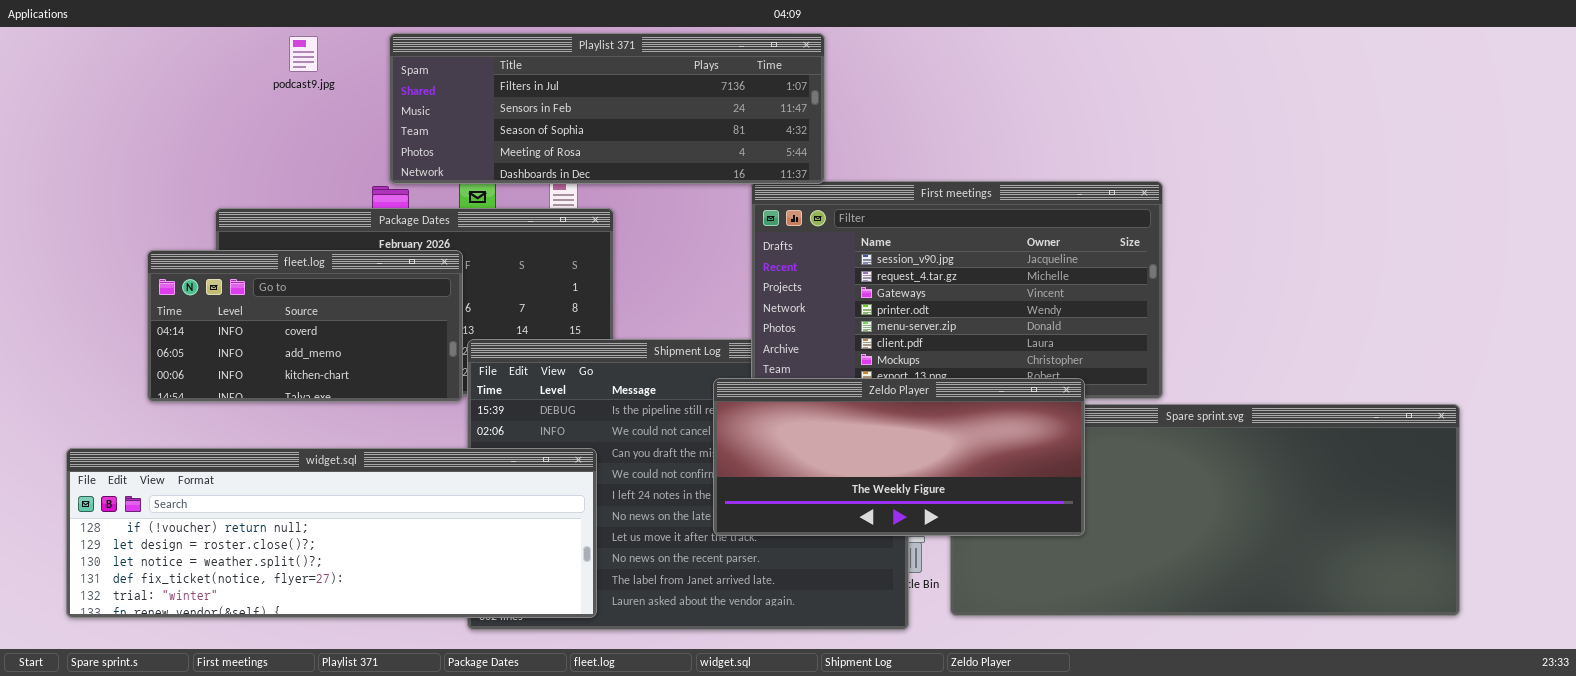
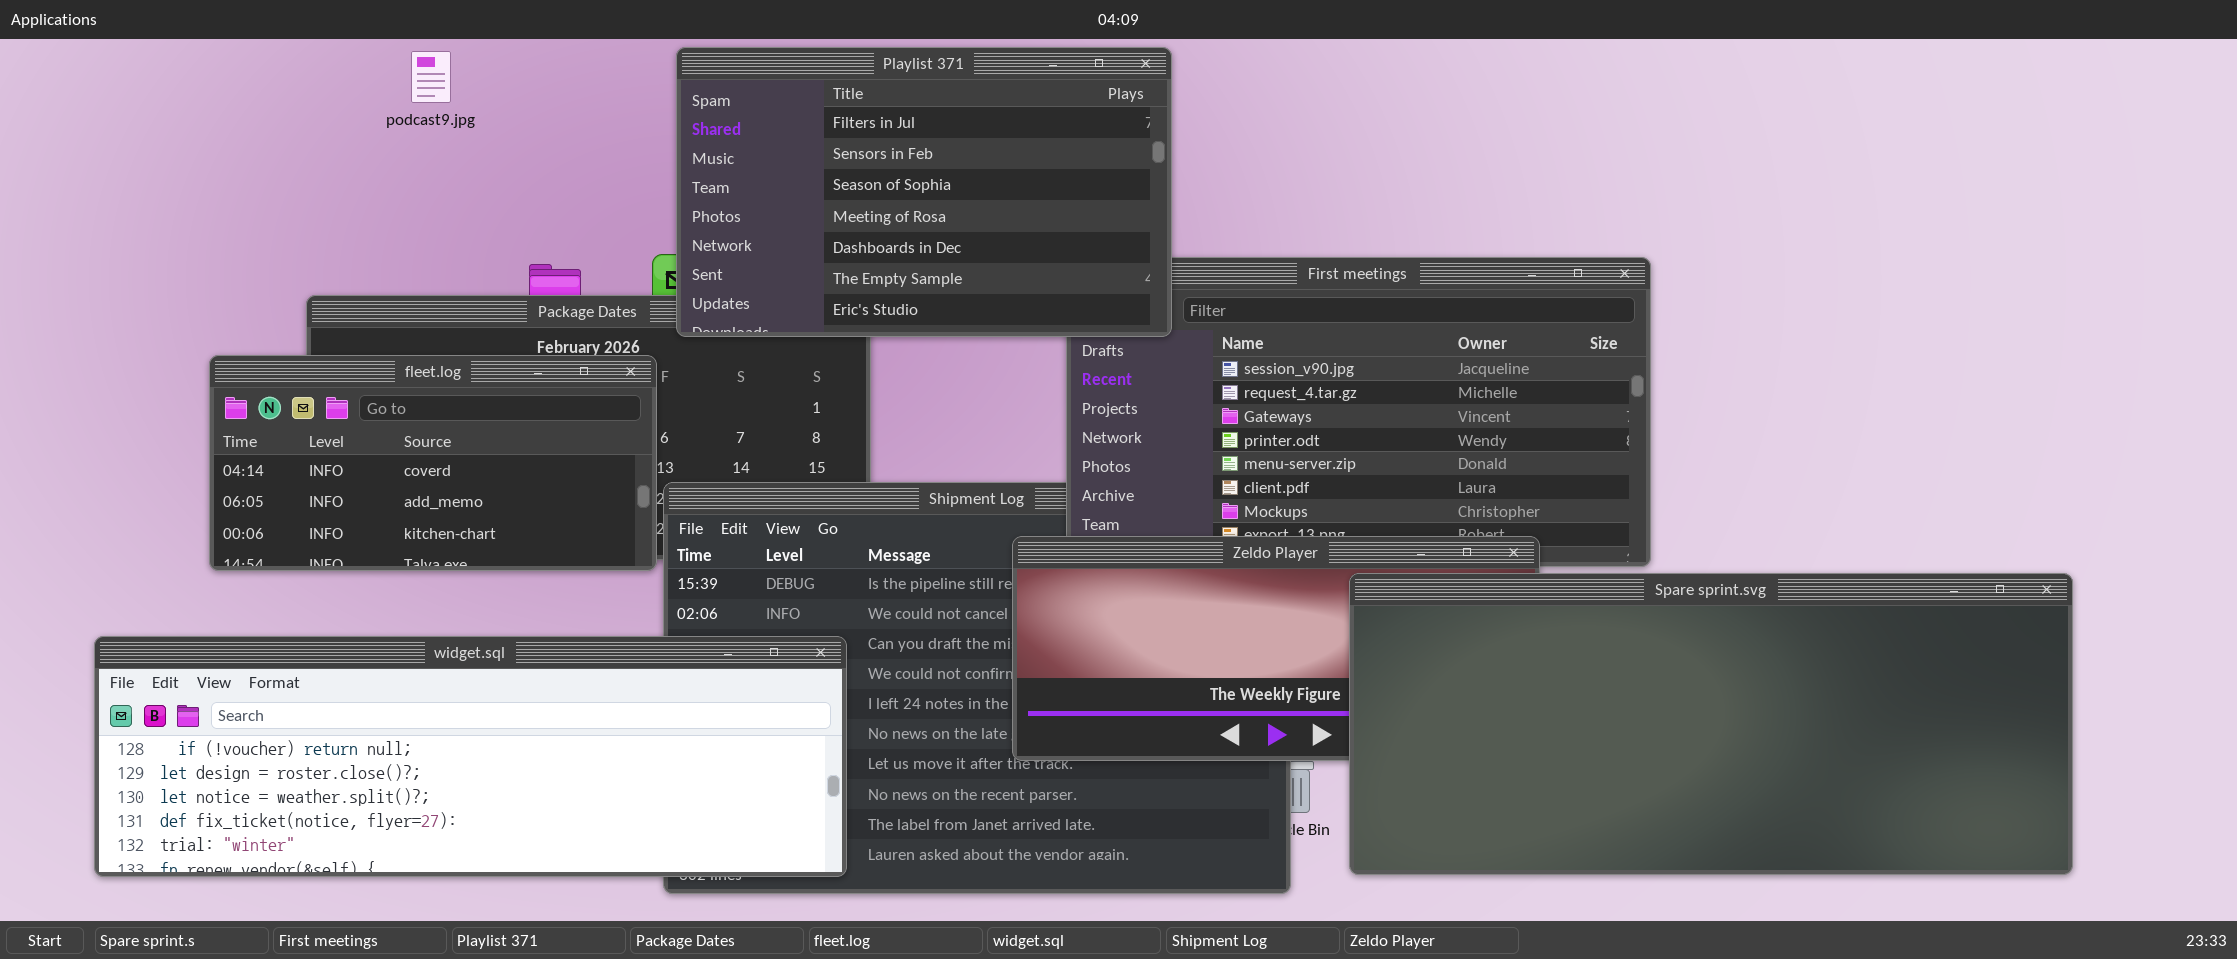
Playlist 371: [389,33,825,184] -> [676,47,1172,337], resized
Spare sprint.svg: [950,404,1460,616] -> [1349,573,2073,875], raised

